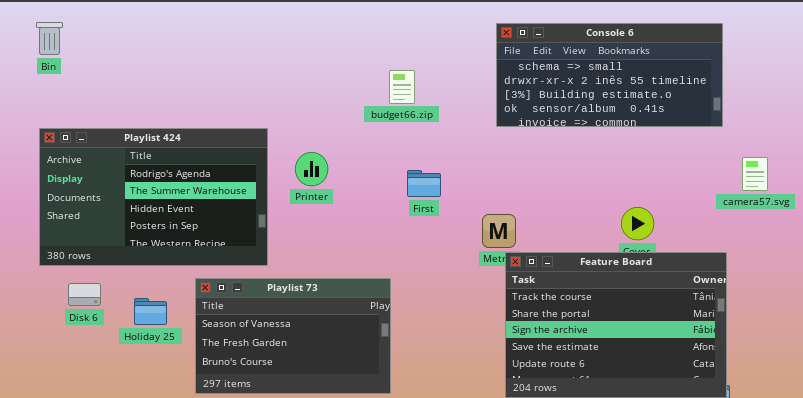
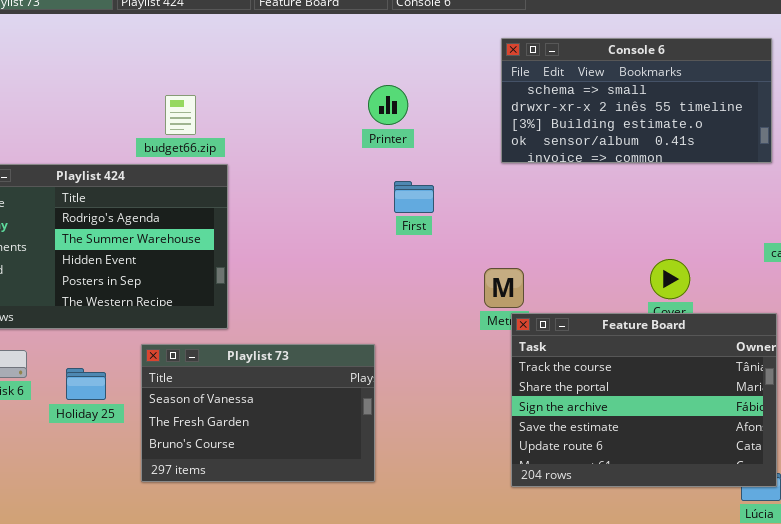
budget66.zip: [389,70,415,104] -> [165,95,196,135], moved
Printer: [295,152,328,186] -> [368,85,408,125], moved
First: [407,170,441,197] -> [394,181,434,213], moved

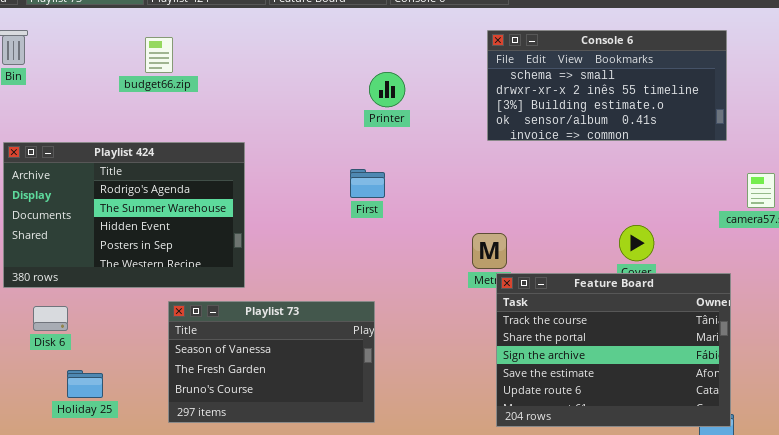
budget66.zip: [165,95,196,135] -> [145,37,173,73], moved
First: [394,181,434,213] -> [350,169,385,198], moved
Holiday 25: [66,368,106,400] -> [67,370,103,398], moved

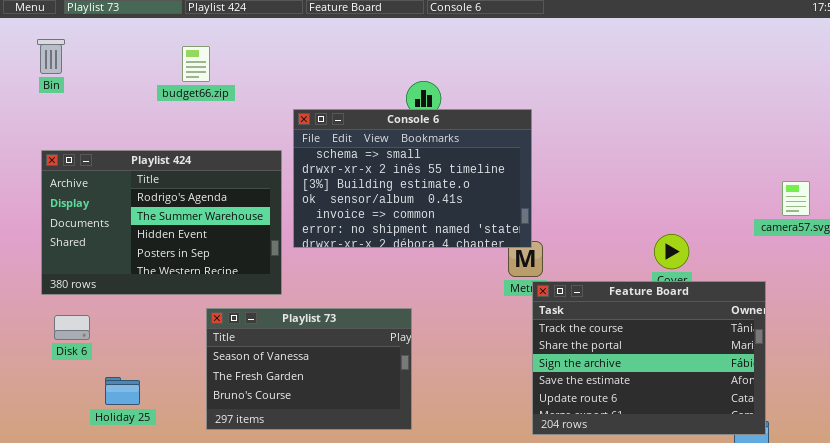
Console 6: [487,30,727,141] -> [293,109,532,248], moved, resized
Disk 6: [33,306,68,331] -> [54,315,90,340], moved

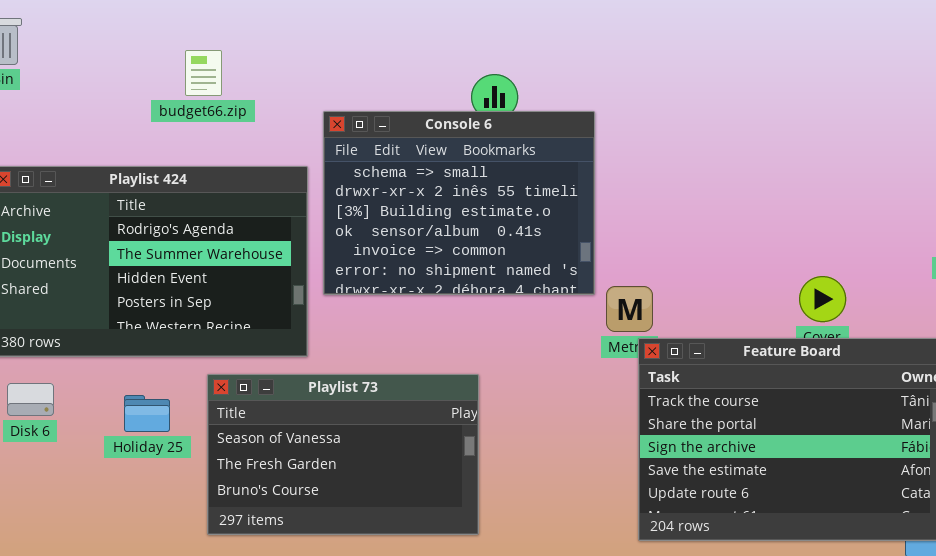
budget66.zip: [182,46,210,82] -> [185,50,222,96], moved
Console 6: [293,109,532,248] -> [323,111,595,295], resized
Holiday 25: [105,377,140,405] -> [124,395,170,432], moved

